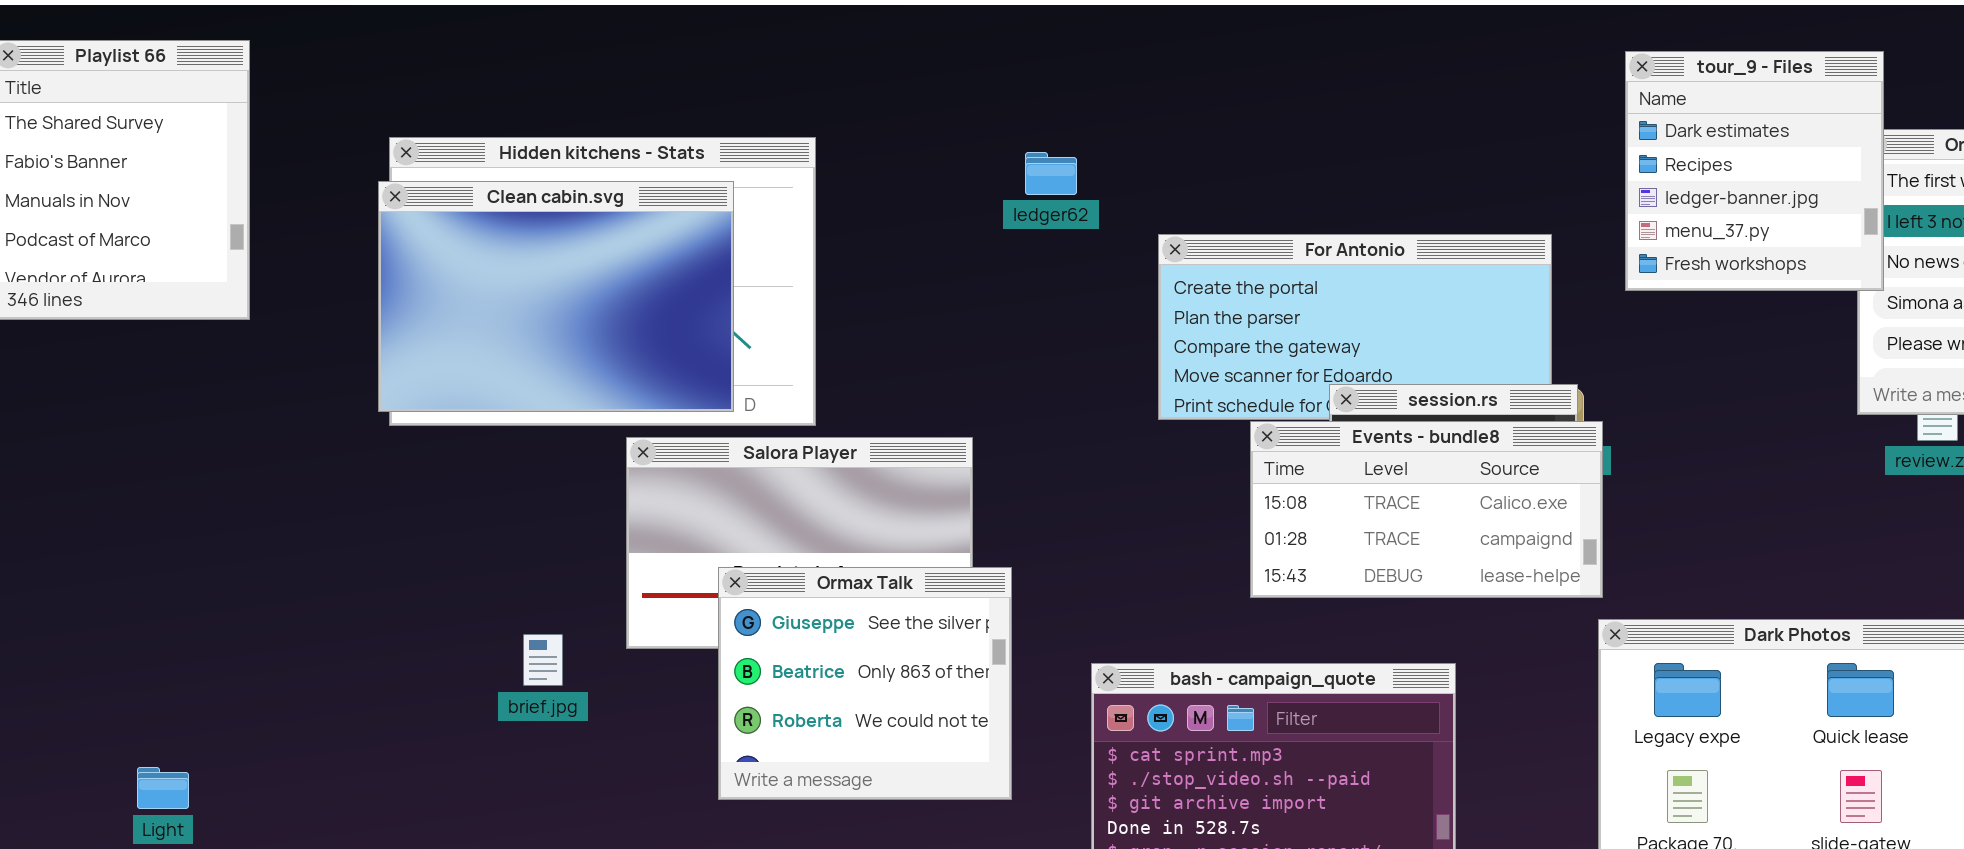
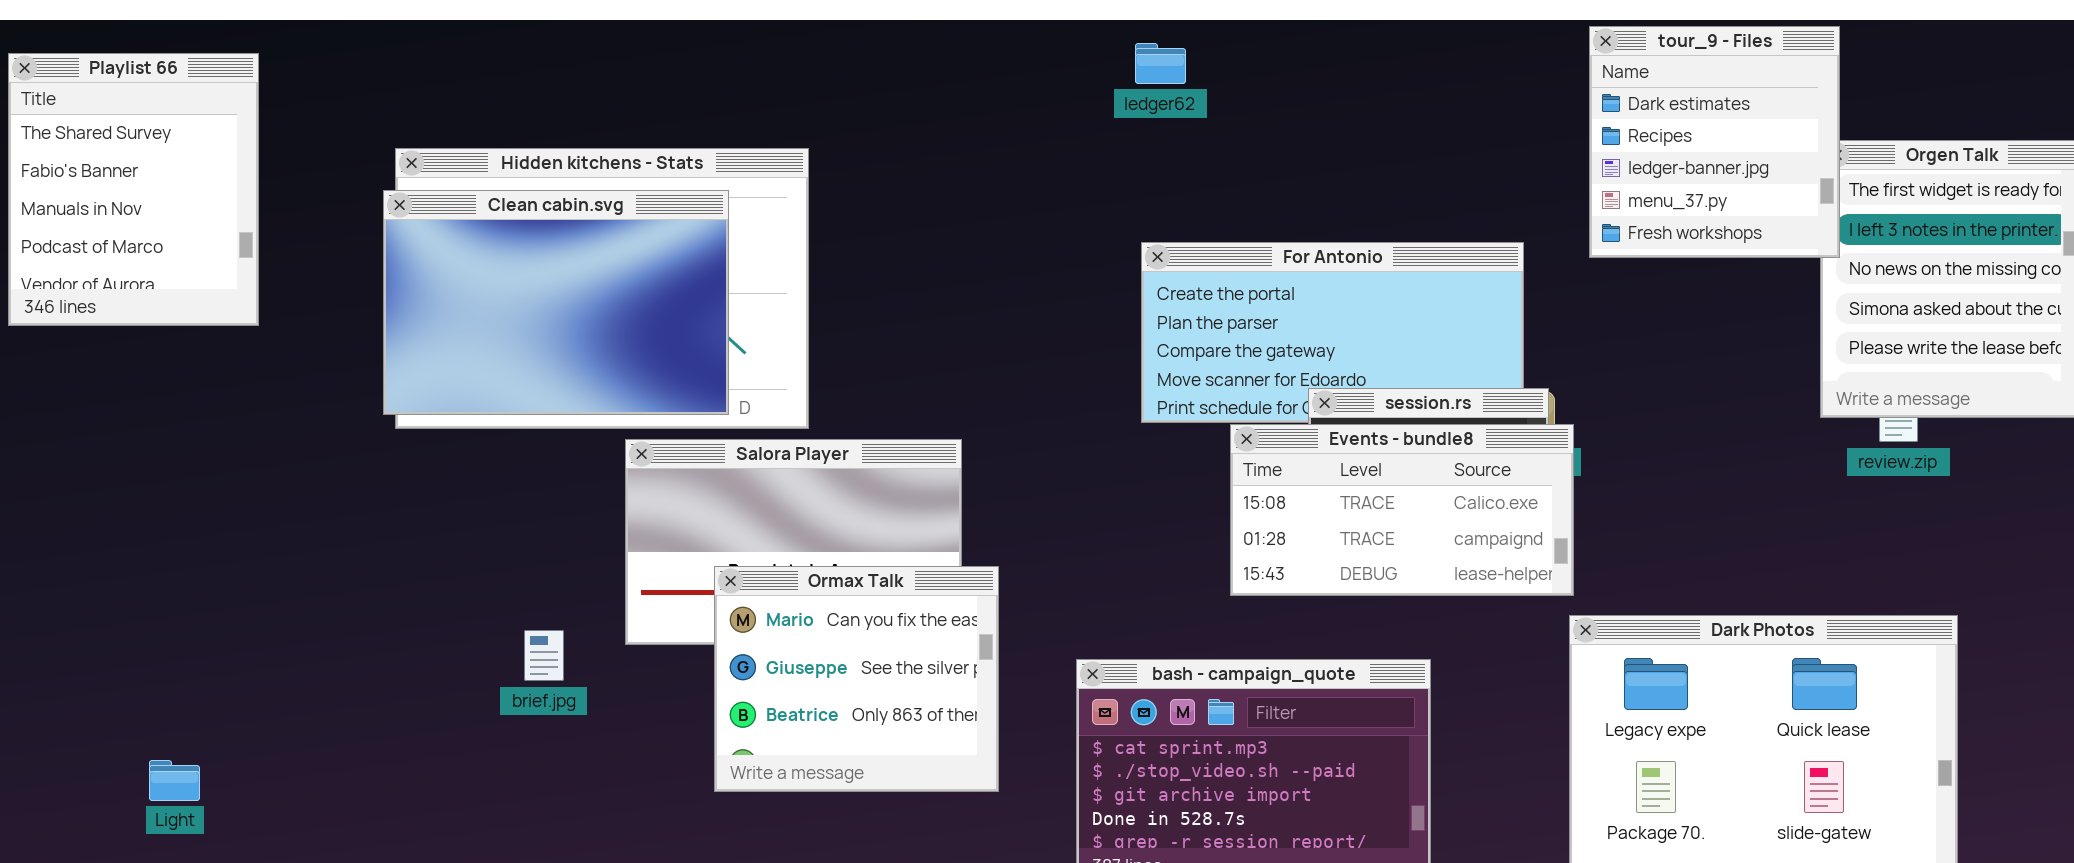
tour_9 - Files: [1625,51,1884,291] -> [1589,26,1840,258], moved
ledger62: [1025,152,1077,195] -> [1135,43,1186,84], moved
Ormax Talk: [718,567,1012,800] -> [714,566,999,792], scrolled up 1 row

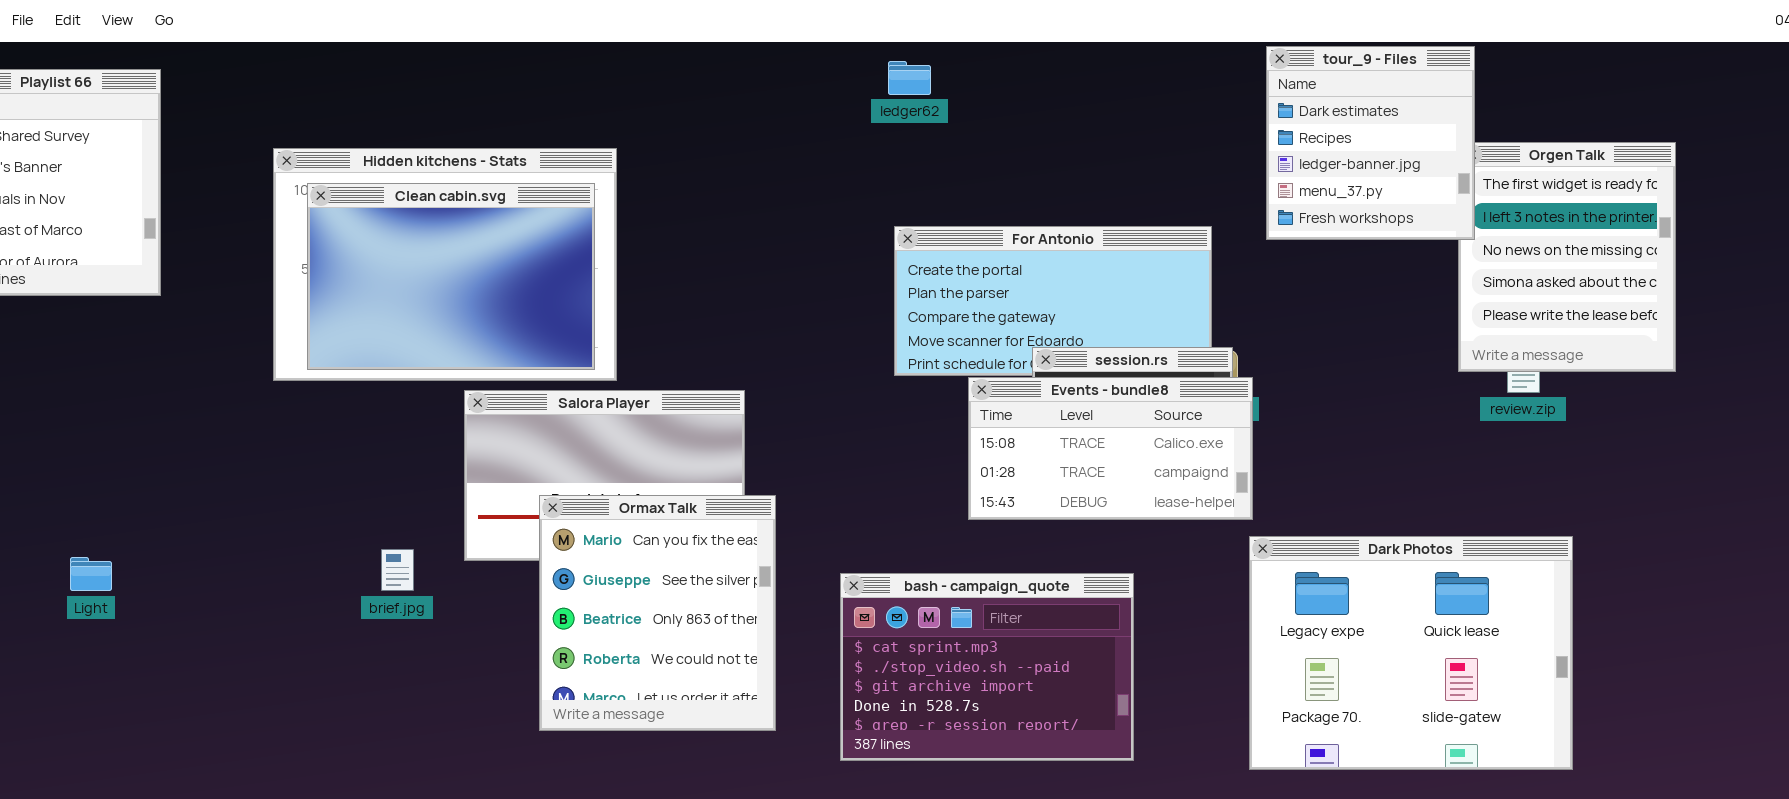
Clean cabin.svg: [383,190,729,415] -> [307,183,595,370], moved
Ormax Talk: [714,566,999,792] -> [539,495,776,731], resized
Light: [149,760,200,801] -> [70,557,112,591], moved

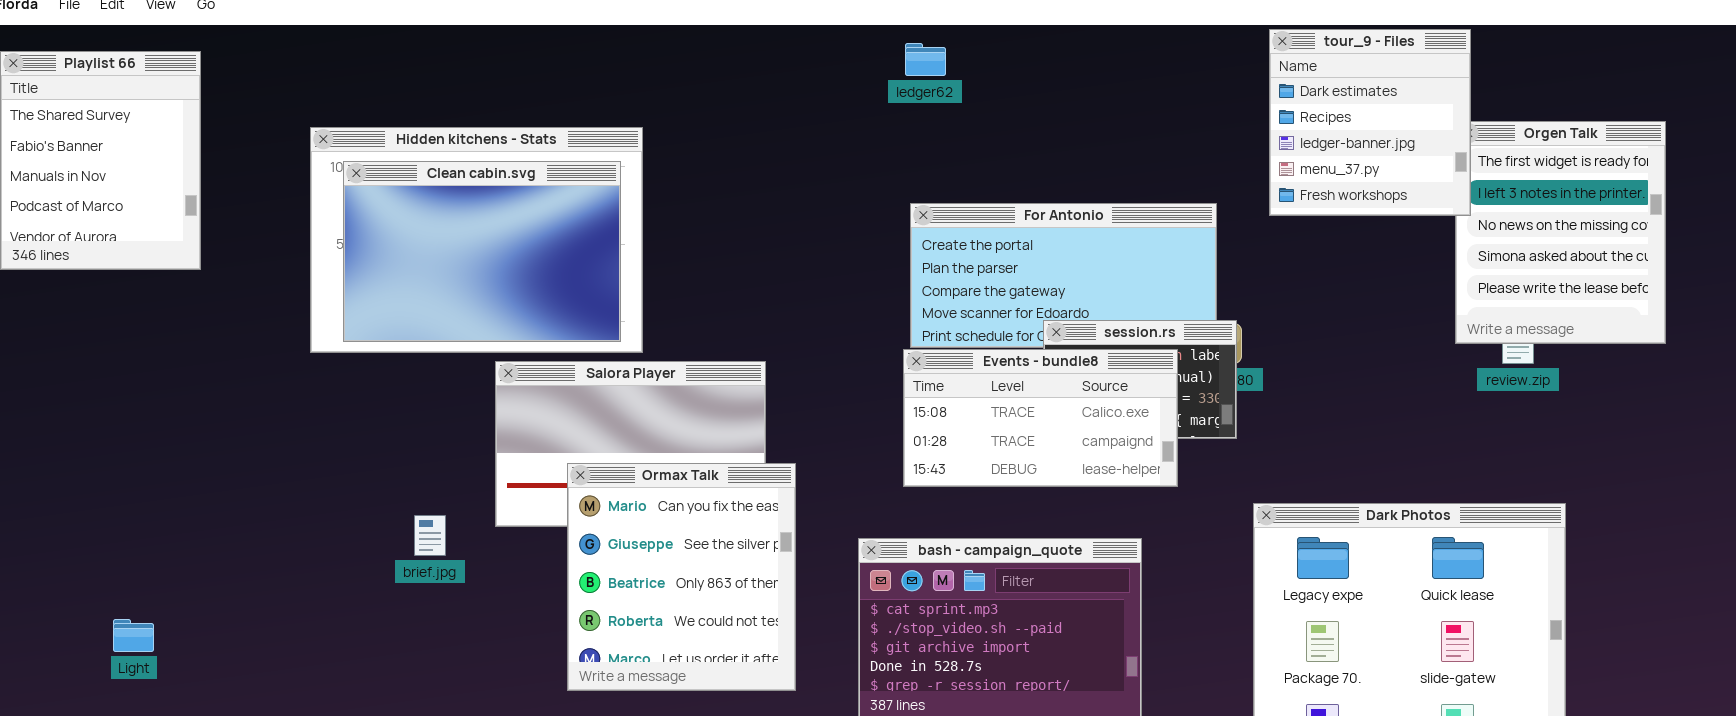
Events - bundle8: [968,377,1253,520] -> [903,349,1178,487], moved
Light: [70,557,112,591] -> [113,619,154,652], moved

